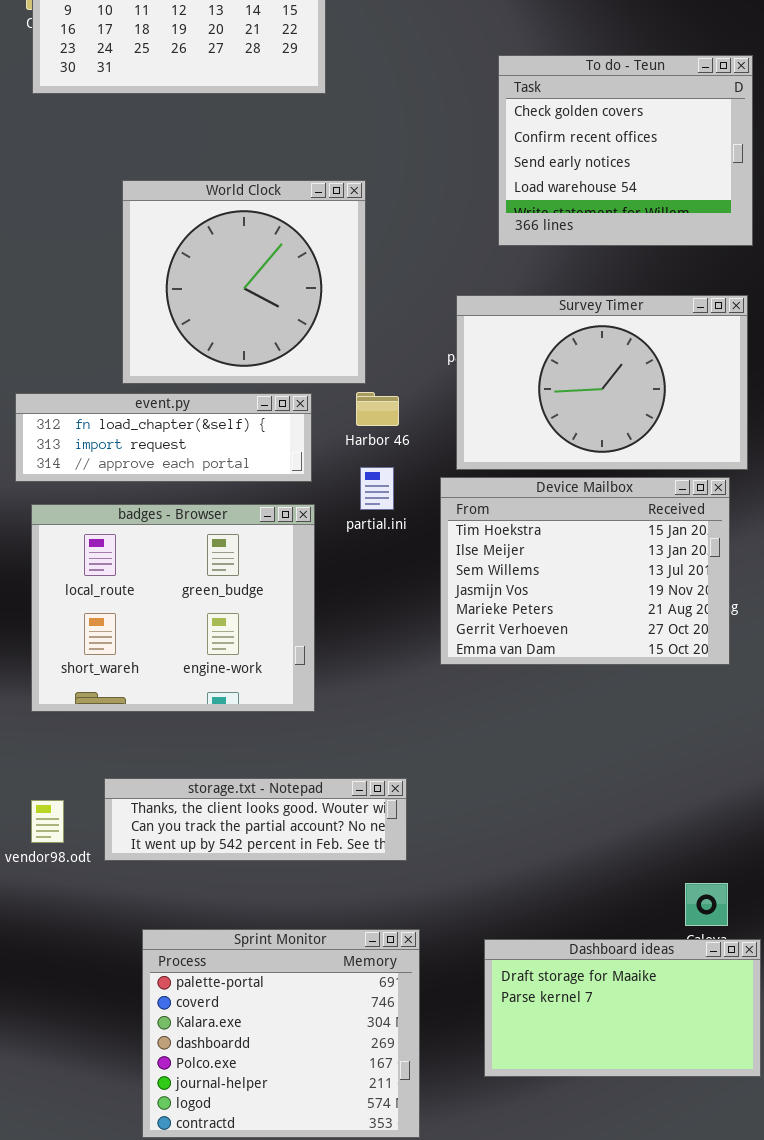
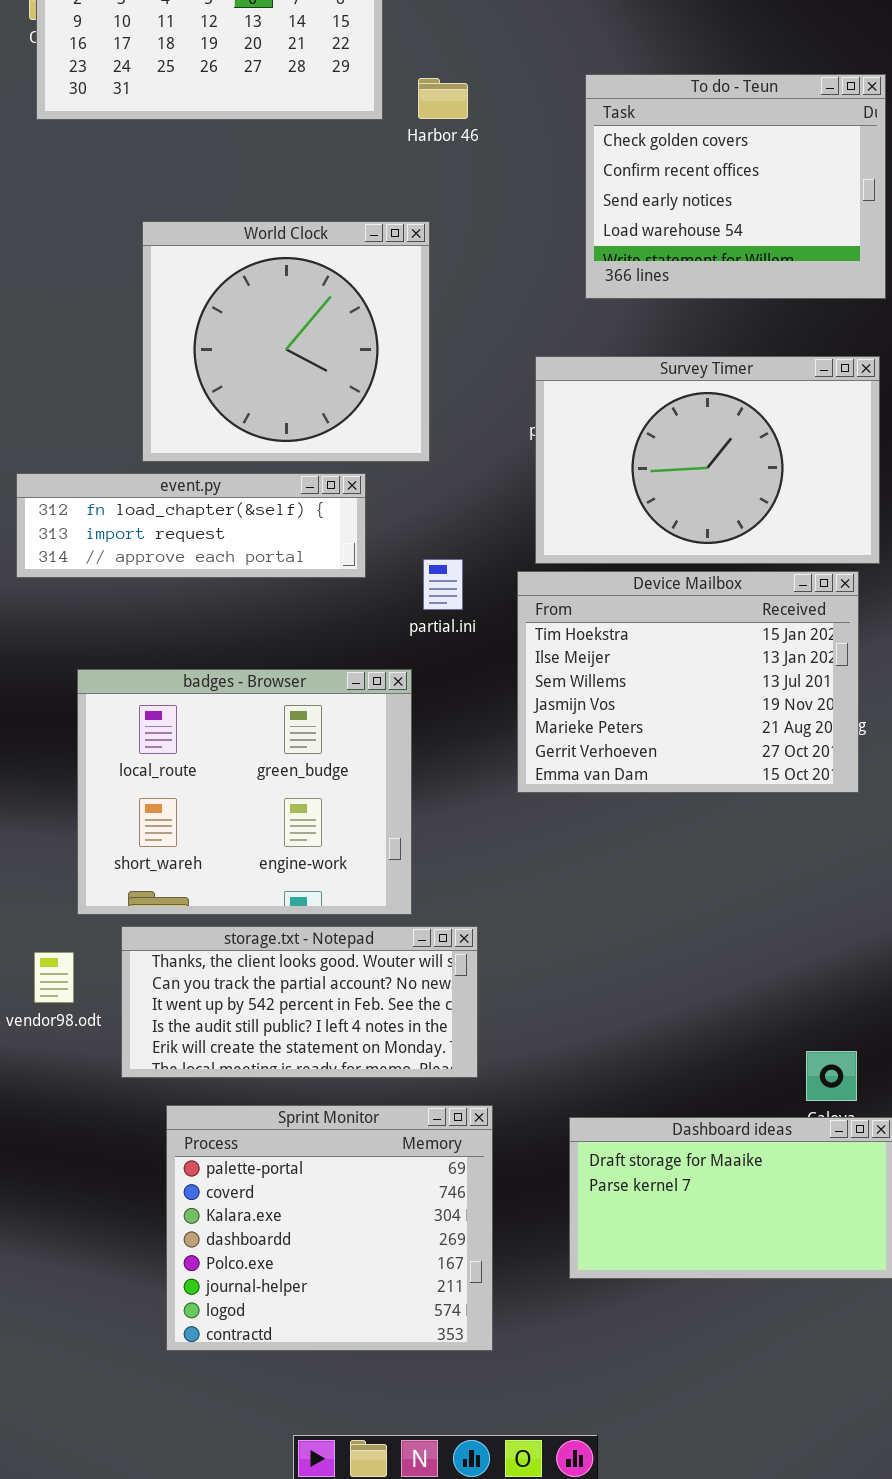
Harbor 46: [356,392,399,426] -> [418,78,468,119], moved
badges - Browser: [31,504,315,712] -> [77,669,412,915], moved
storage.txt - Notepad: [104,778,407,861] -> [121,926,478,1078], resized

